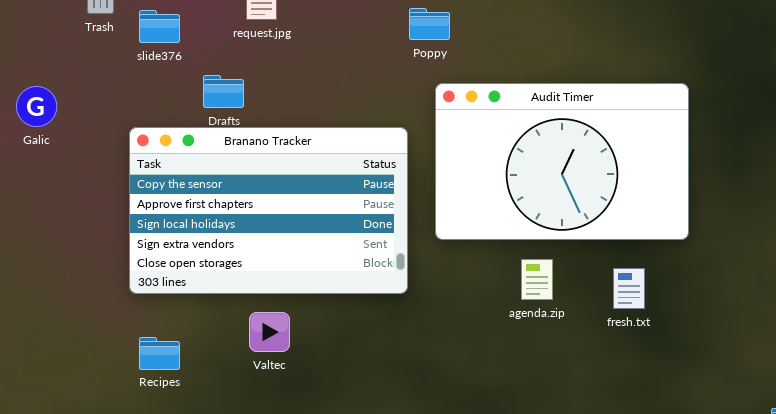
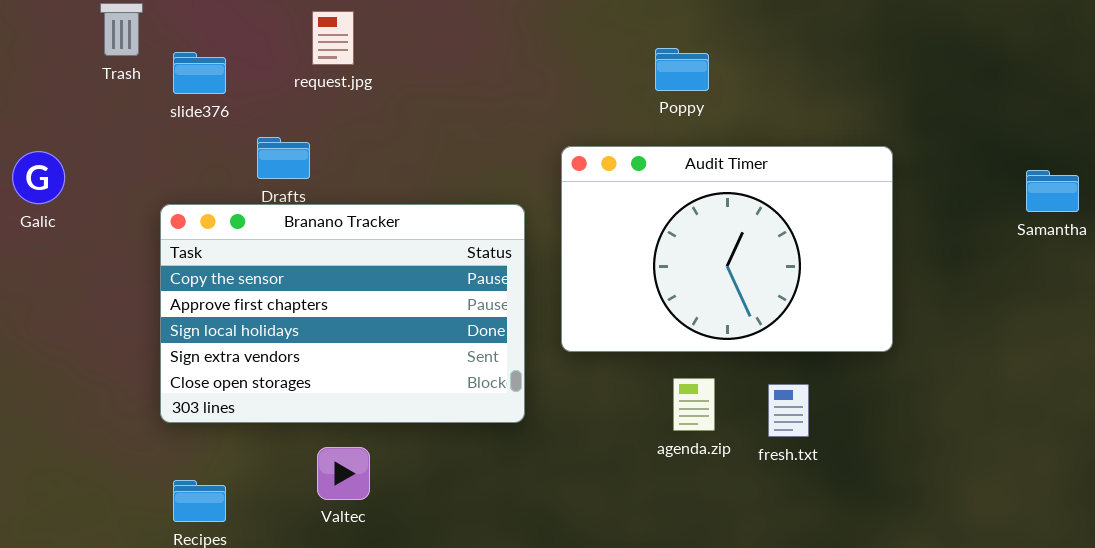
Poppy: [409,8,450,40] -> [655,48,709,91], moved
fresh.txt: [613,268,645,309] -> [768,384,809,437], moved

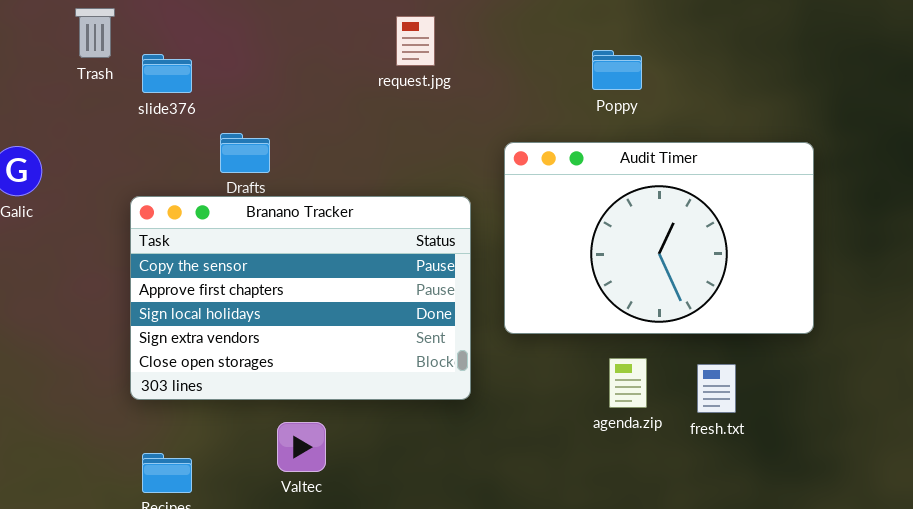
request.jpg: [312,11,354,65] -> [396,16,435,66], moved

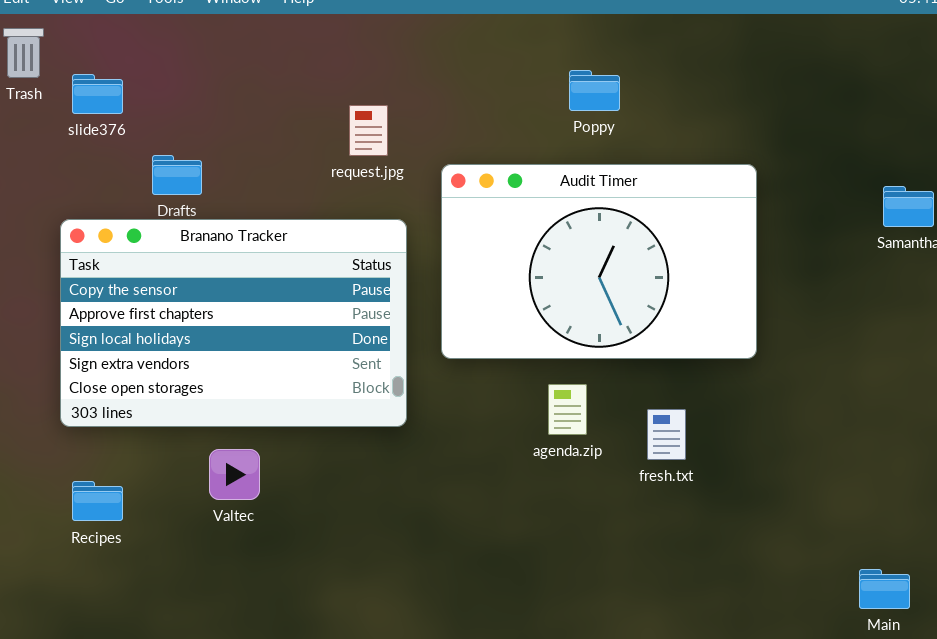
request.jpg: [396,16,435,66] -> [349,105,388,156], moved
Poppy: [592,50,642,90] -> [569,70,620,111], moved
fresh.txt: [697,364,736,413] -> [647,409,686,460], moved

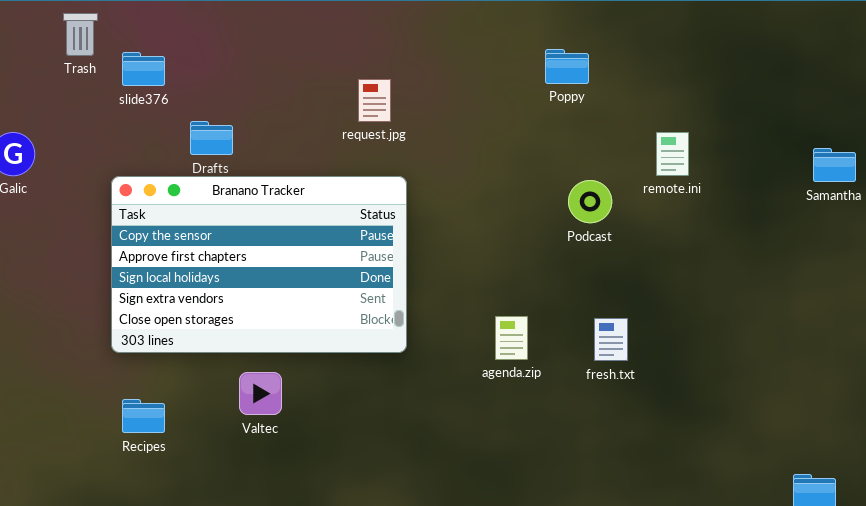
Audit Timer: [441,164,757,359] -> none, closed
agenda.zip: [548,384,587,435] -> [495,316,528,360], moved
fresh.txt: [647,409,686,460] -> [594,318,628,361], moved

